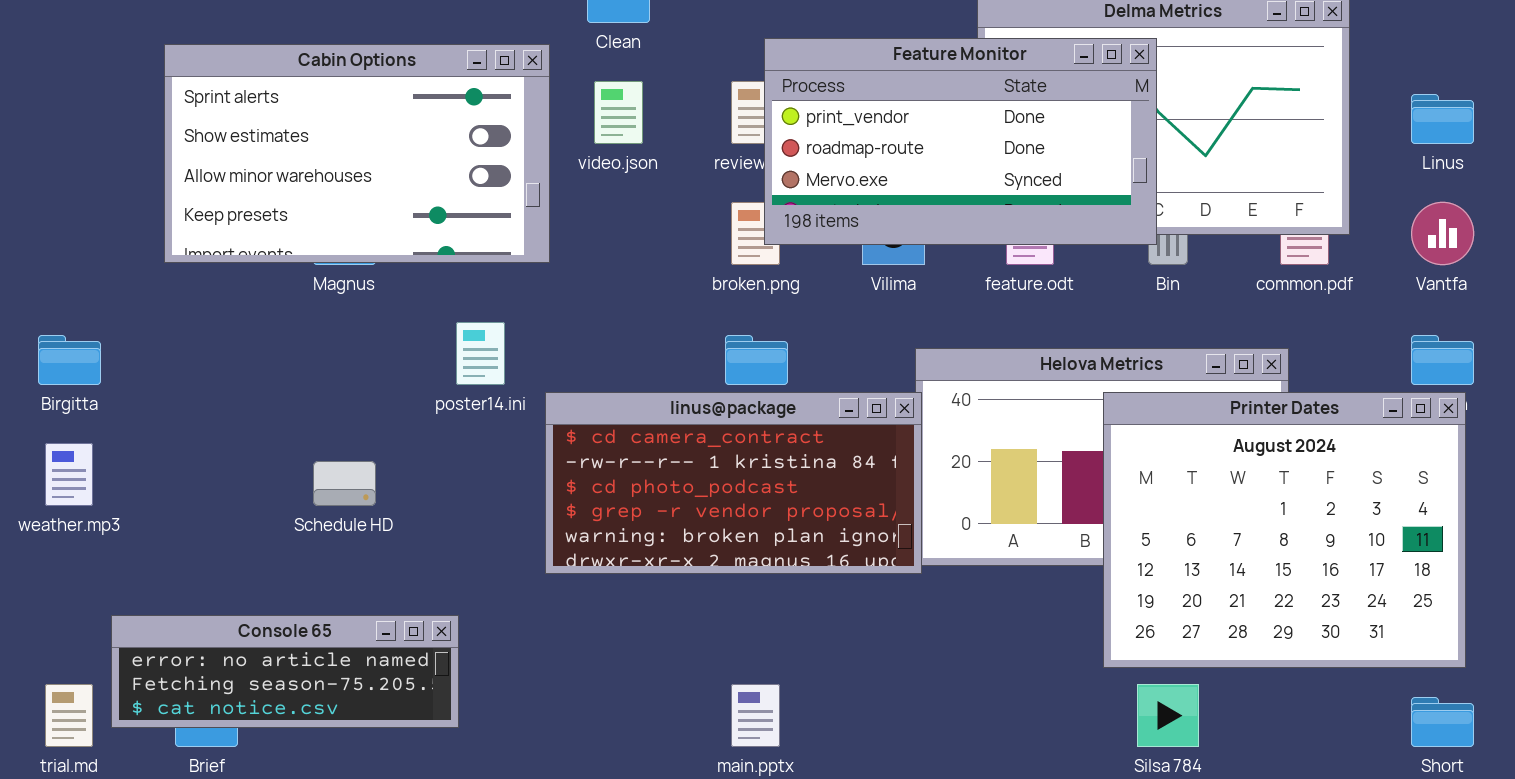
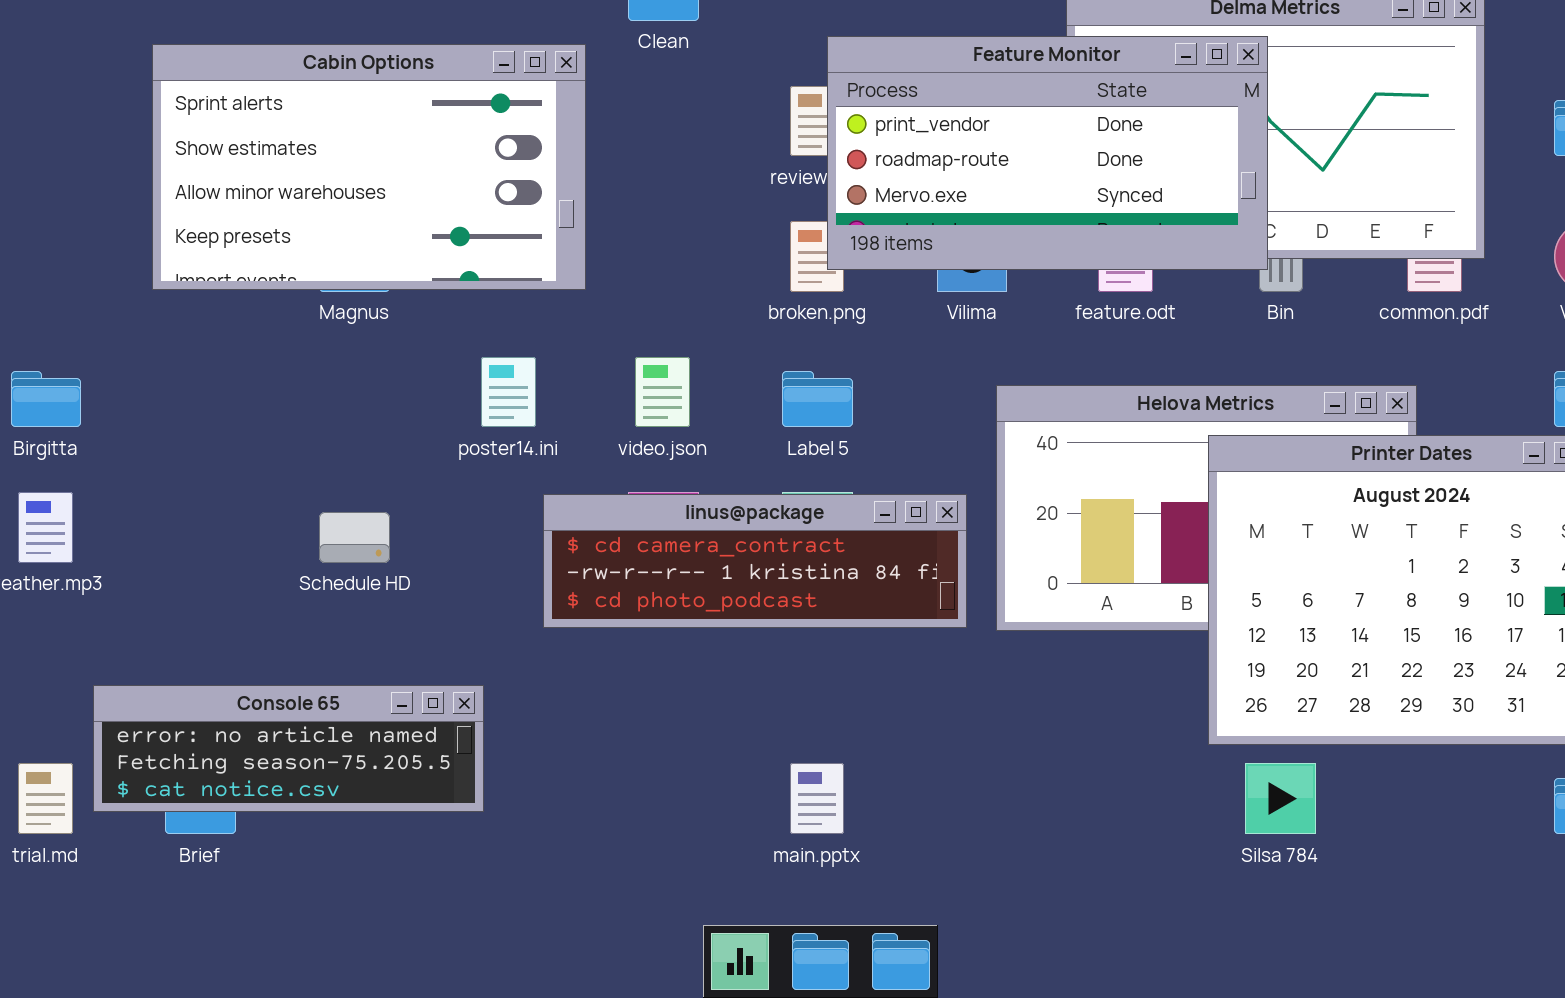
video.json: [594,81,643,144] -> [635,357,690,427], moved
linus@package: [545,392,922,574] -> [543,494,967,628], moved, resized

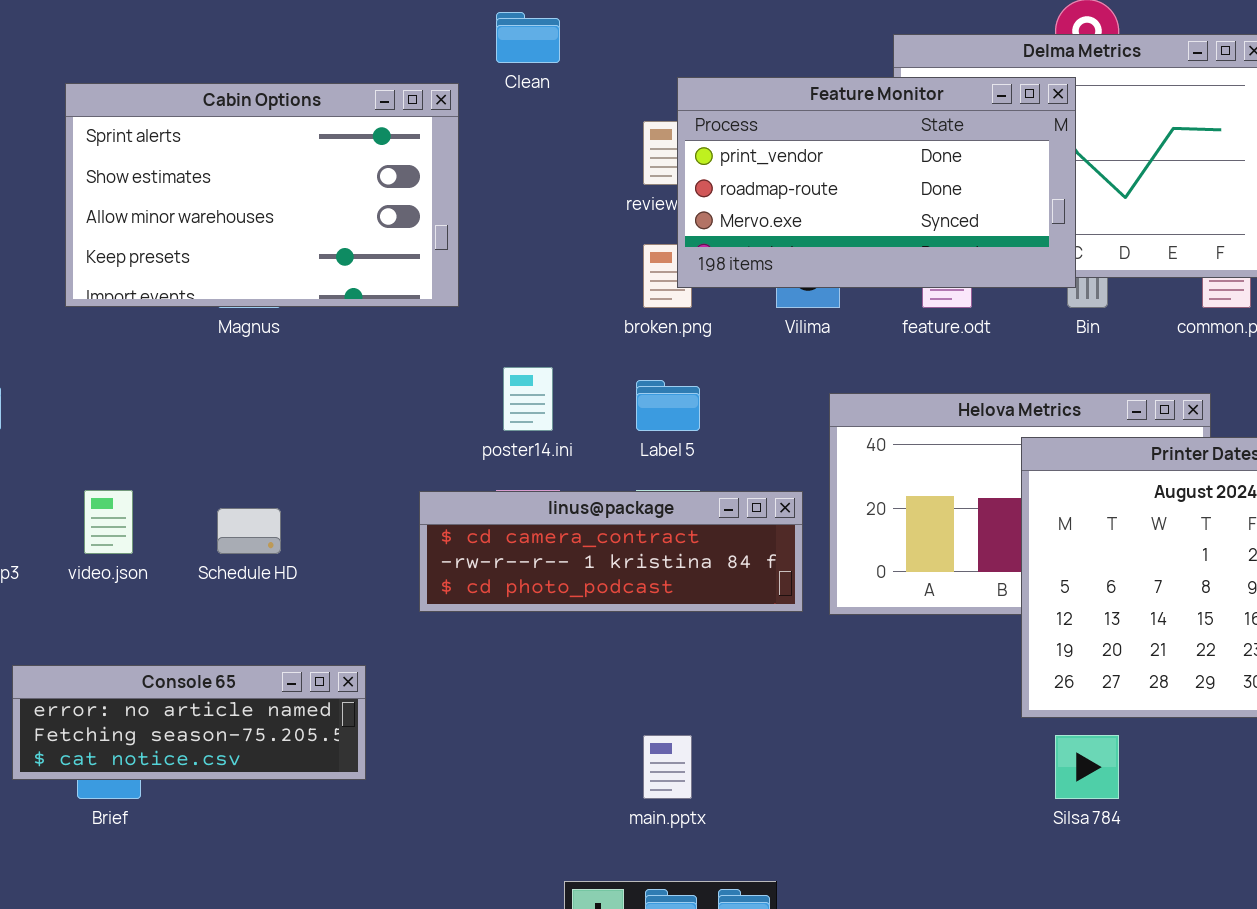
poster14.ini: [481,357,536,427] -> [503,367,553,431], moved
video.json: [635,357,690,427] -> [84,490,133,554], moved

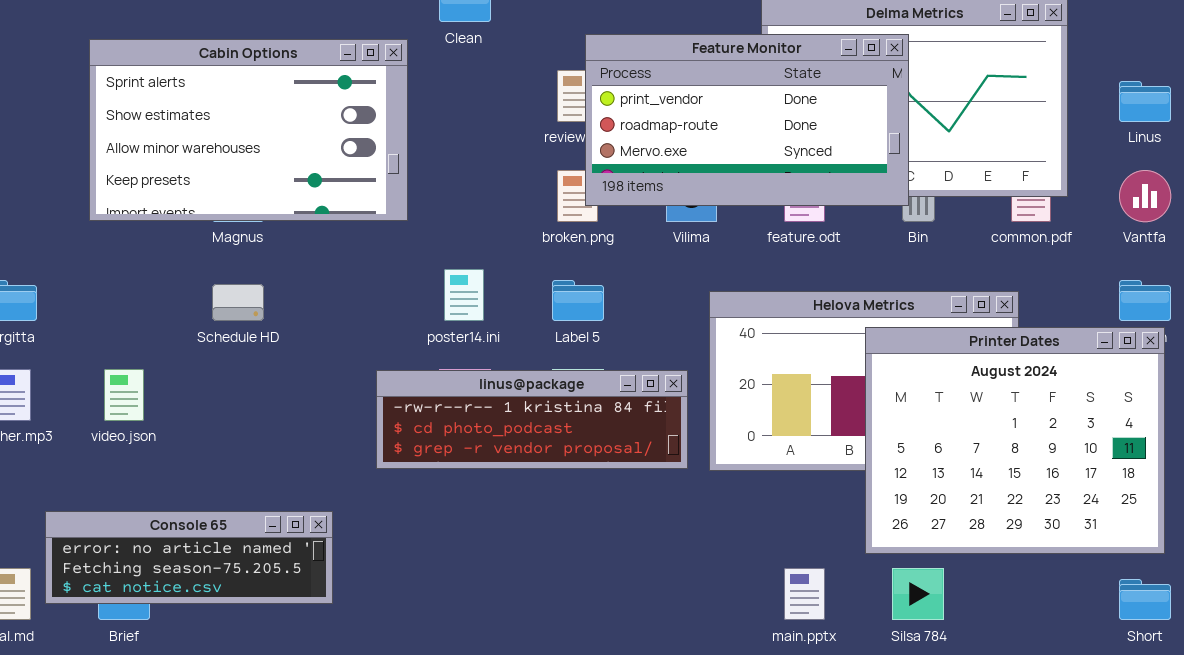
linus@package: [419,491,803,612] -> [376,370,688,469], scrolled down 1 row
Schedule HD: [217,508,281,554] -> [212,284,264,321], moved
main.pptx: [643,735,692,799] -> [784,568,825,620], moved

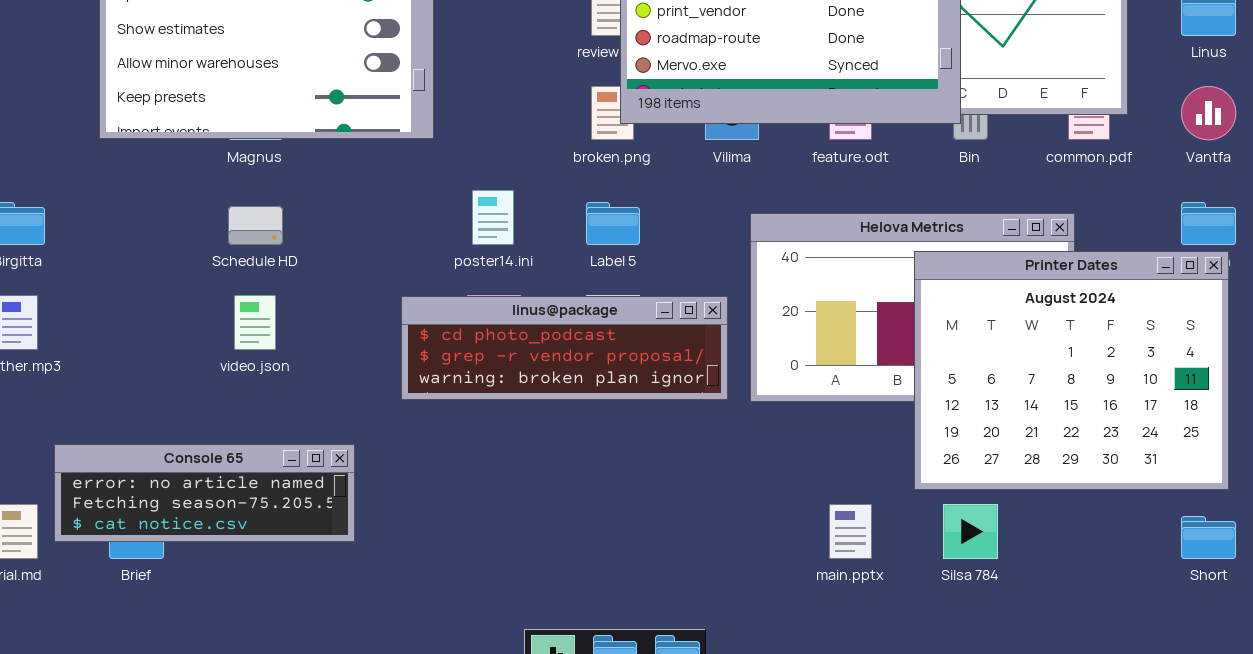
video.json: [104,369,144,421] -> [234,295,276,350], moved
linus@package: [376,370,688,469] -> [401,296,728,400], scrolled down 1 row

